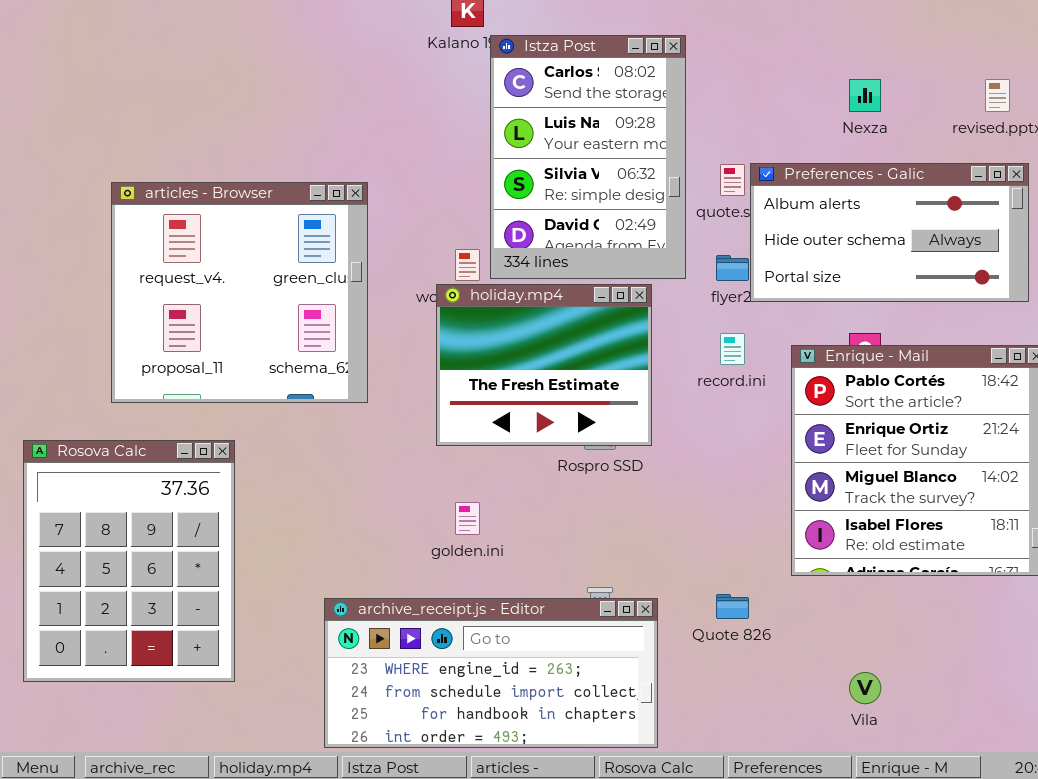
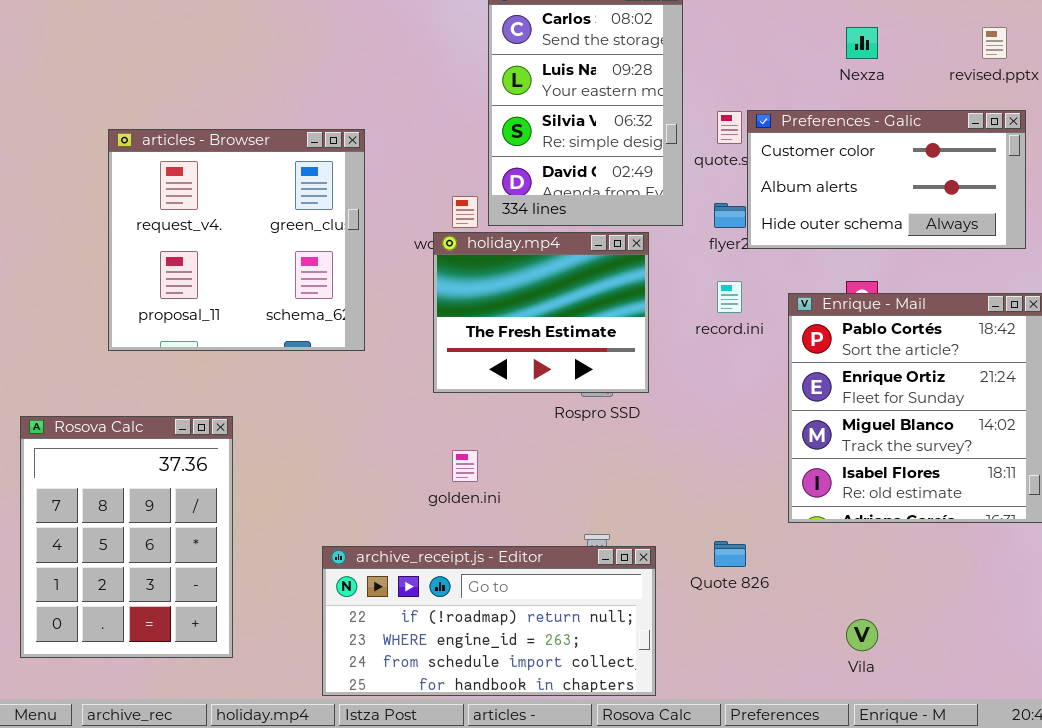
Preferences - Galic: [750,163,1029,302] -> [747,110,1026,249], scrolled up 1 row
Rosova Calc: [23,440,235,682] -> [20,416,233,658], moved
archive_receipt.js - Editor: [324,598,658,748] -> [322,546,656,696], scrolled up 1 row

